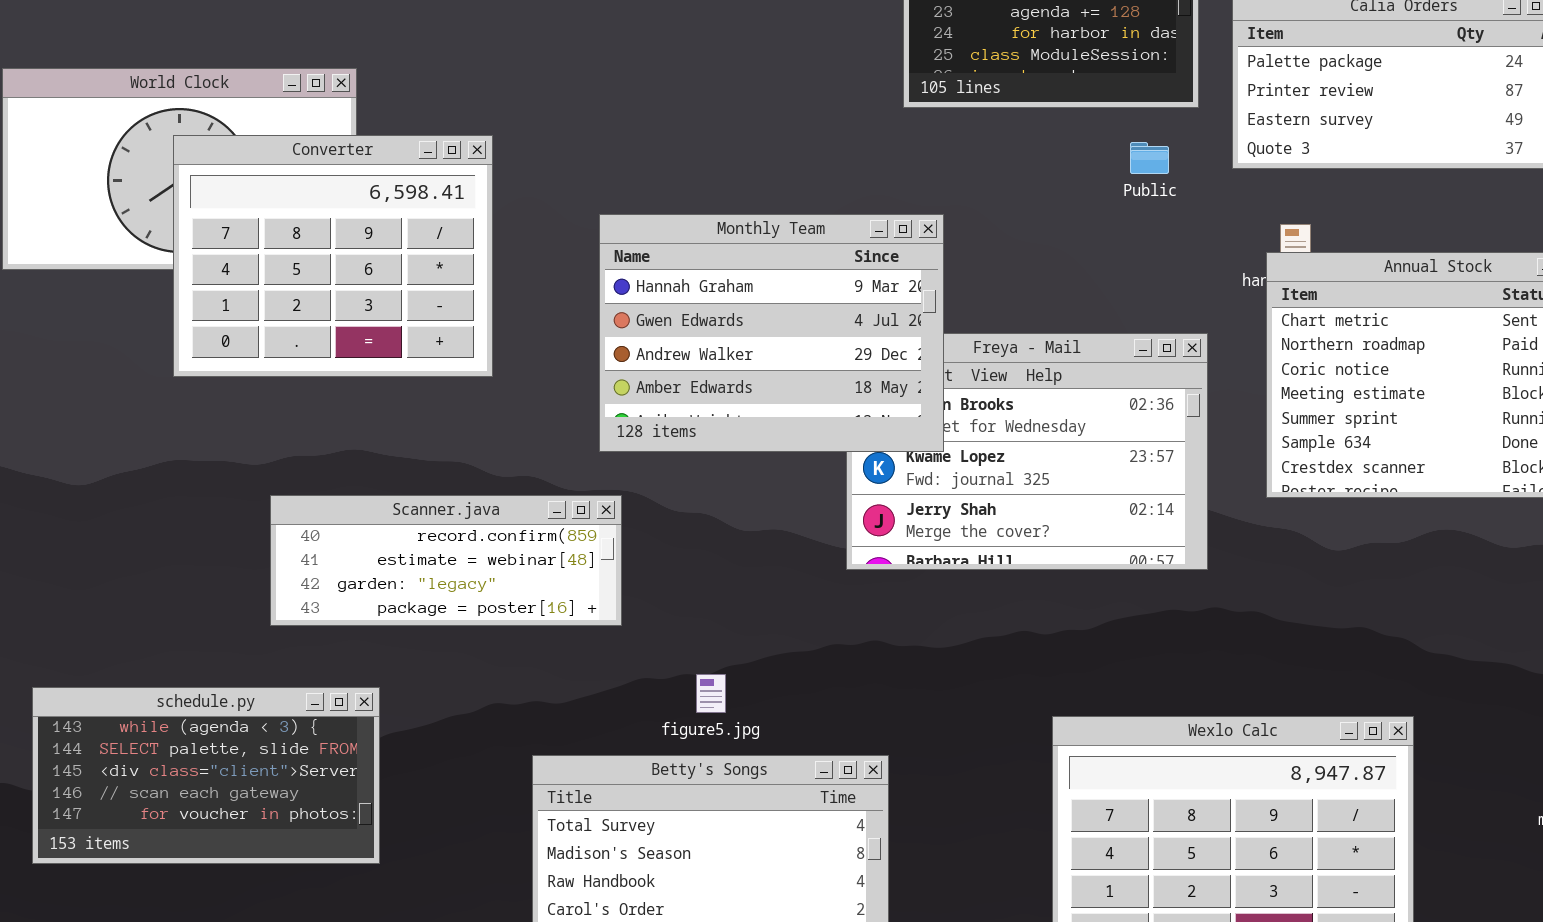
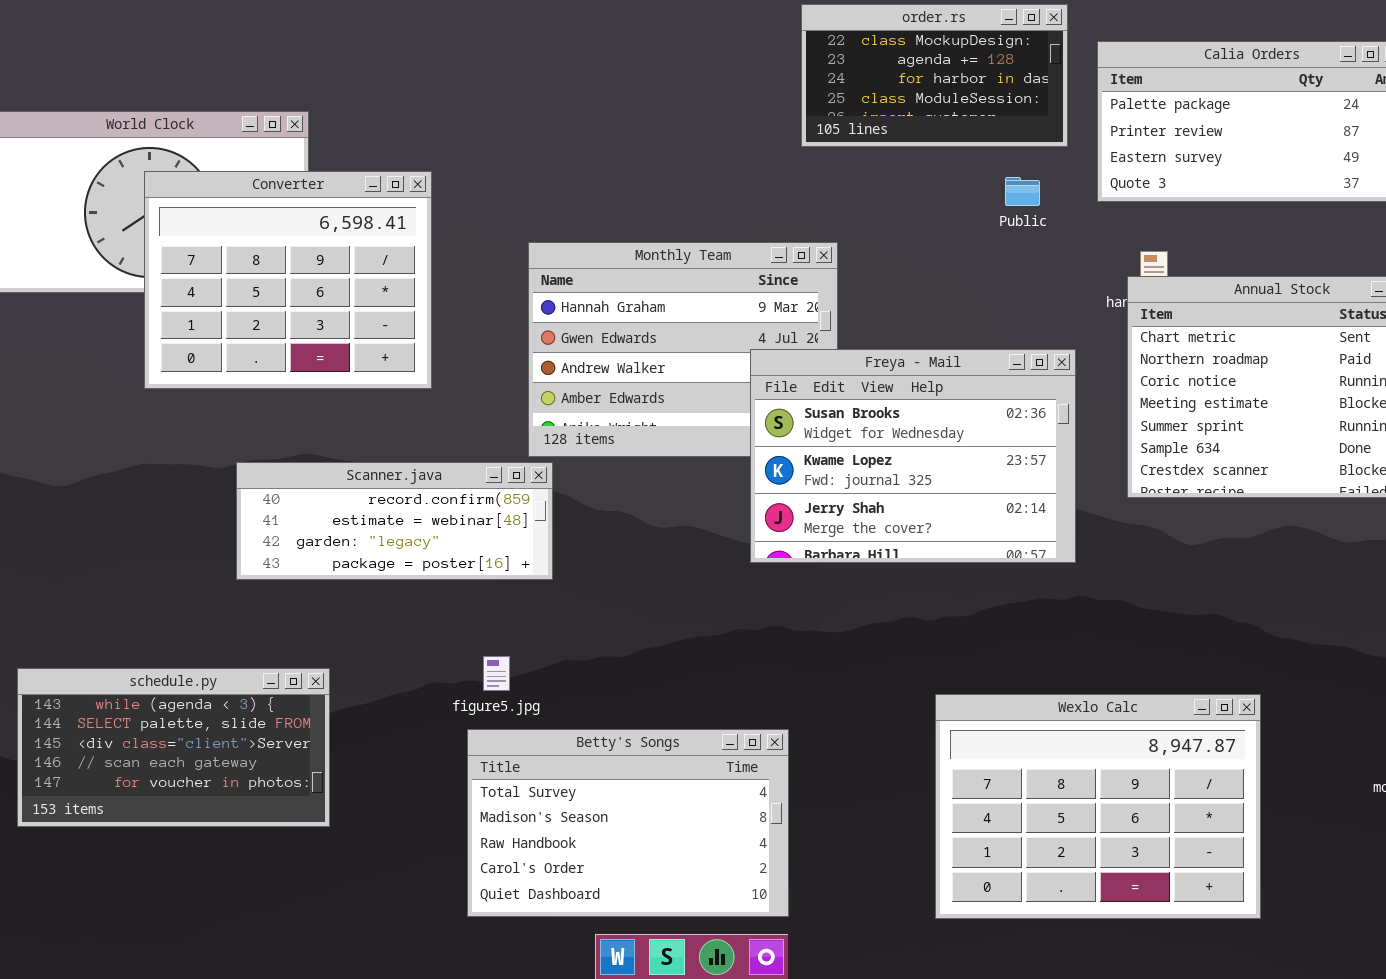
Freya - Mail: [846,333,1208,570] -> [750,349,1076,563], raised
Scanner.java: [270,495,622,626] -> [236,462,553,580], moved
figure5.jpg: [696,674,726,713] -> [483,656,510,691], moved

